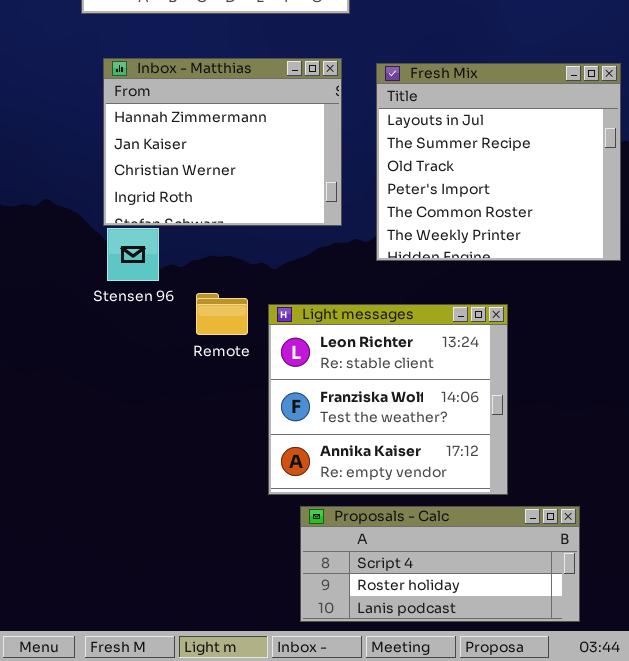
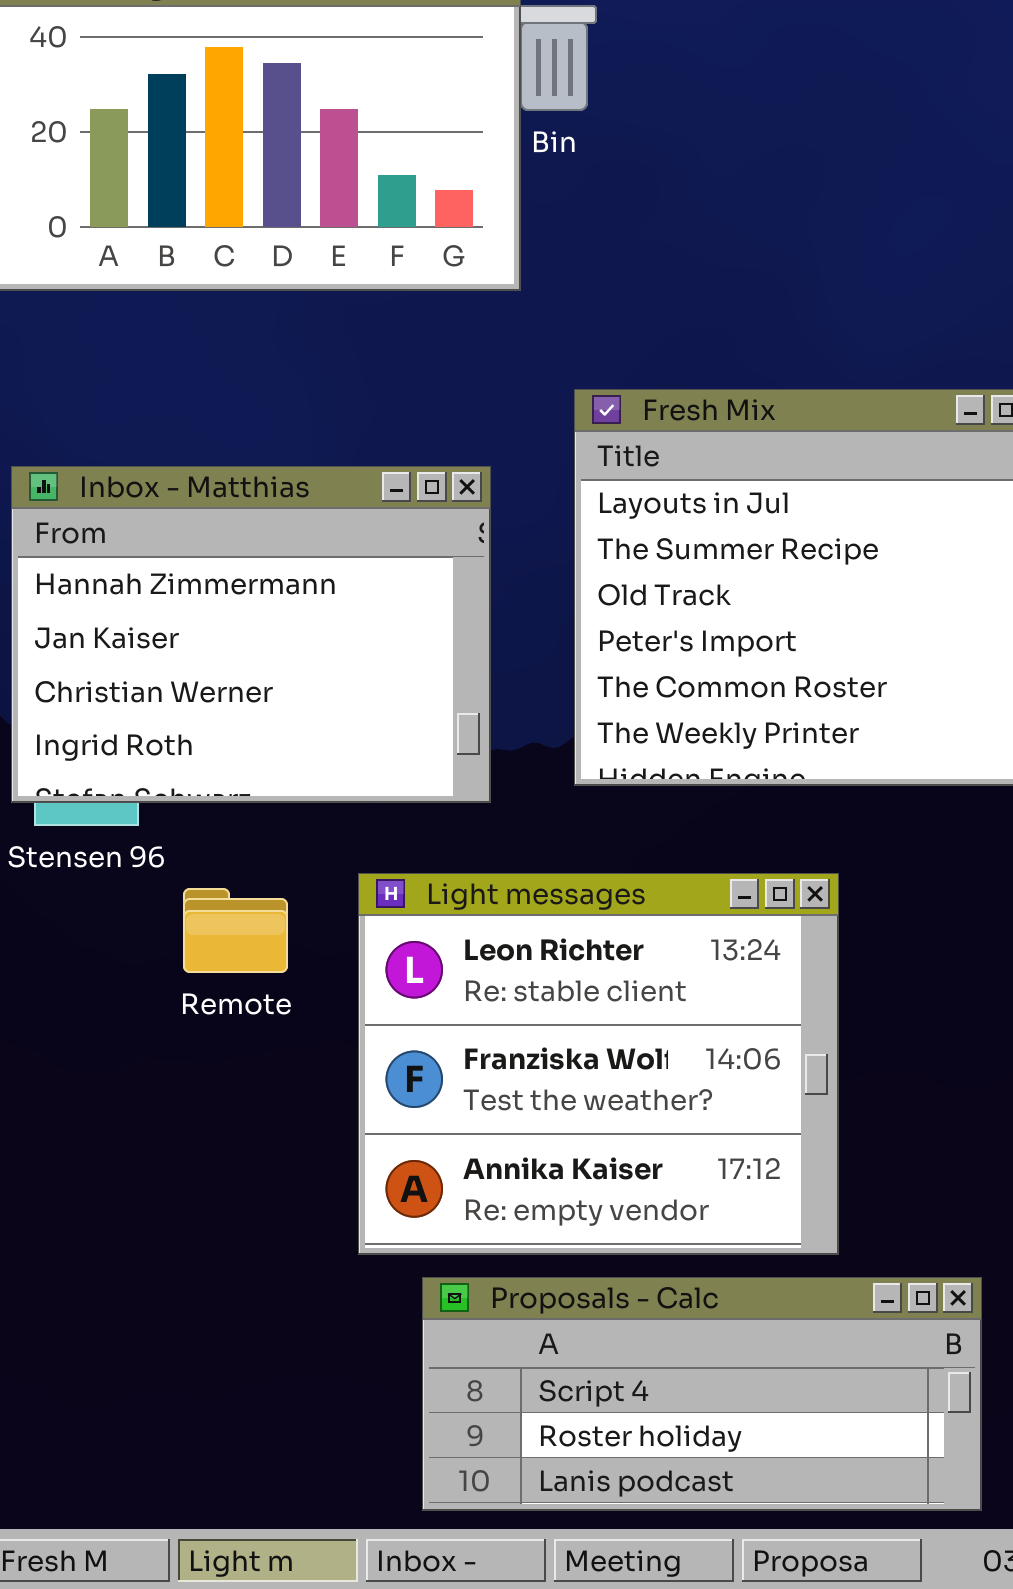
Inbox - Matthias: [103,58,342,226] -> [11,466,491,803], moved
Remote: [196,293,248,335] -> [183,888,288,973], moved

